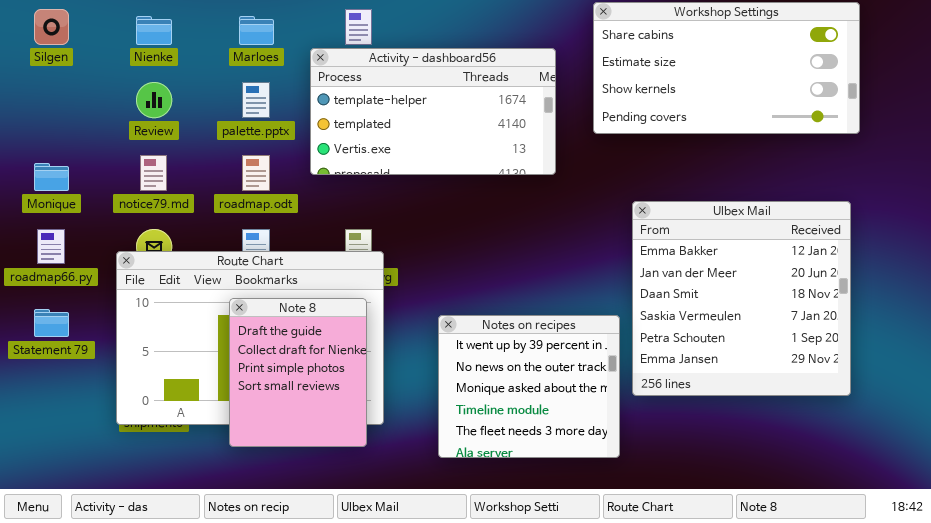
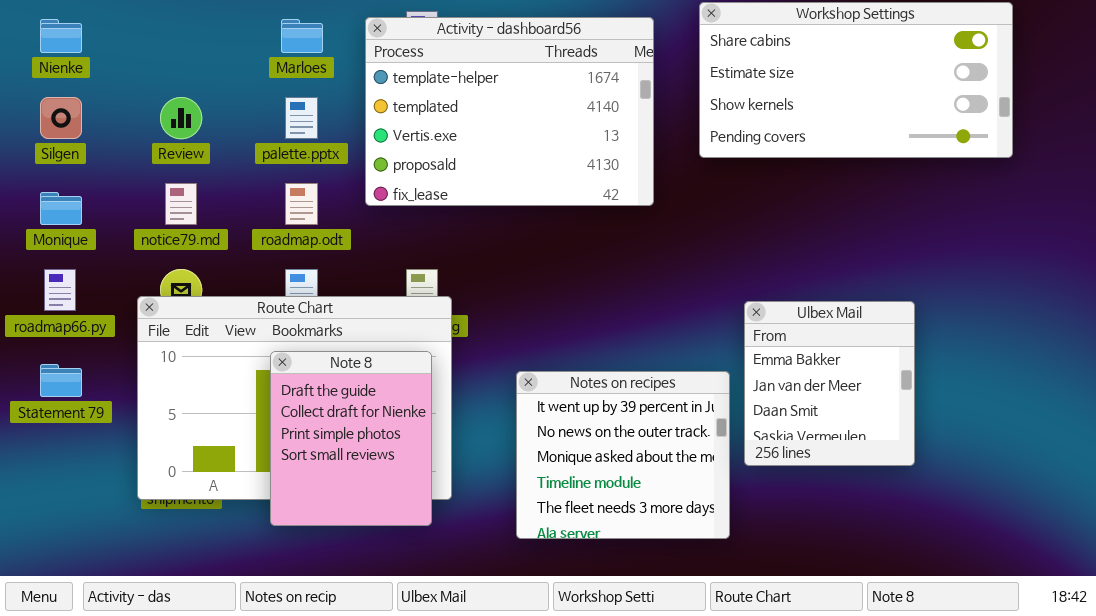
Silgen: [34,9,69,45] -> [40,97,82,139], moved
Nienke: [136,16,172,45] -> [40,19,82,53], moved
Activity - dashboard56: [310,48,556,175] -> [365,17,654,206], resized
Ulbex Mail: [632,201,851,396] -> [744,301,915,466], resized

